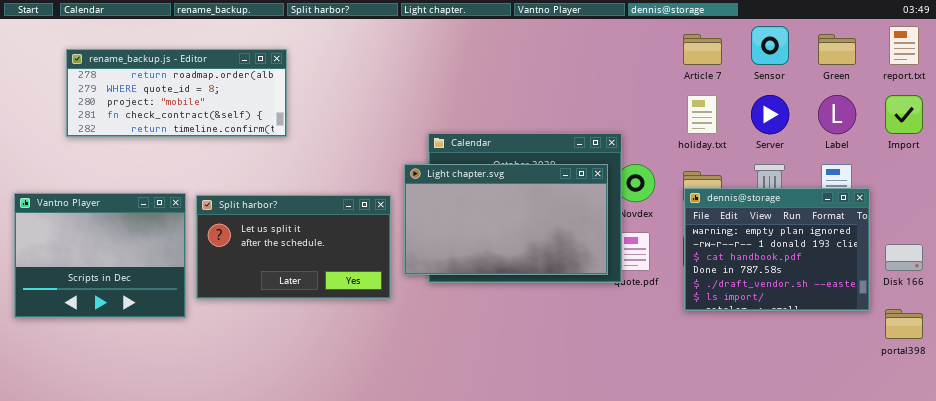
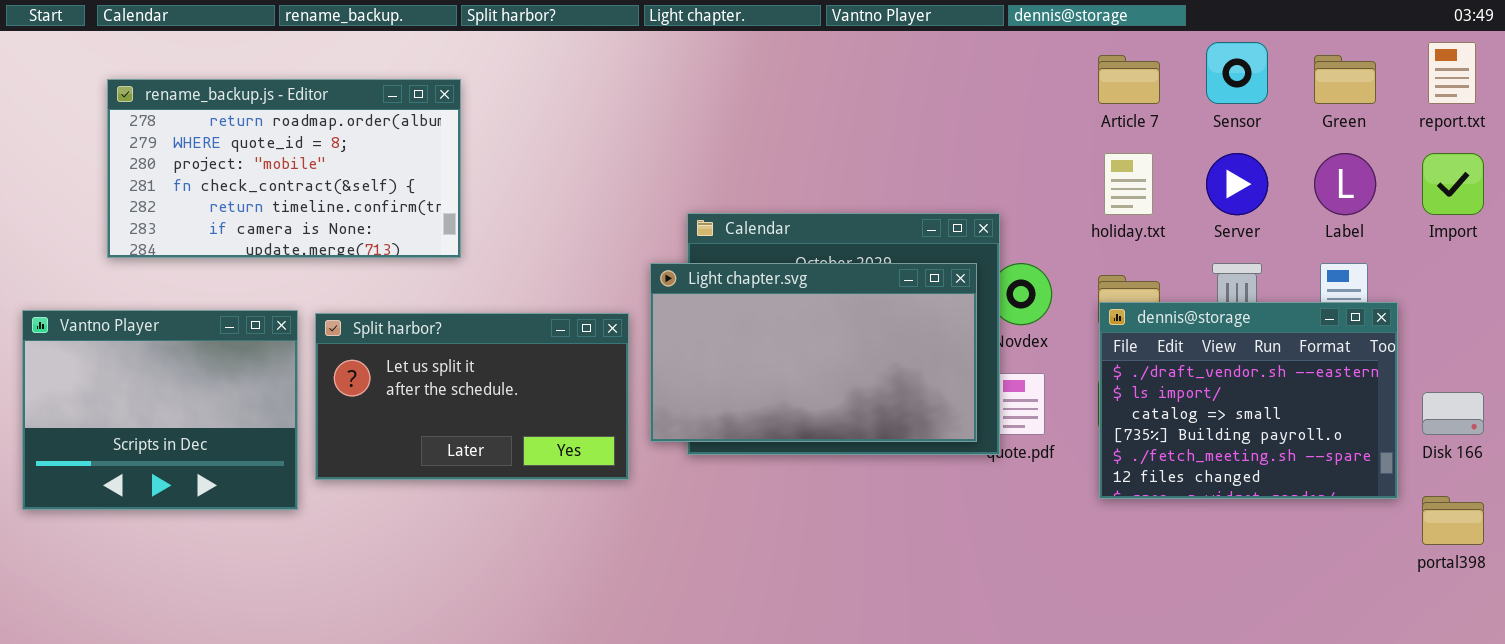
rename_backup.js - Editor: [66,49,287,137] -> [107,79,461,258], resized
dennis@storage: [684,188,870,311] -> [1099,302,1398,499], scrolled down 4 rows

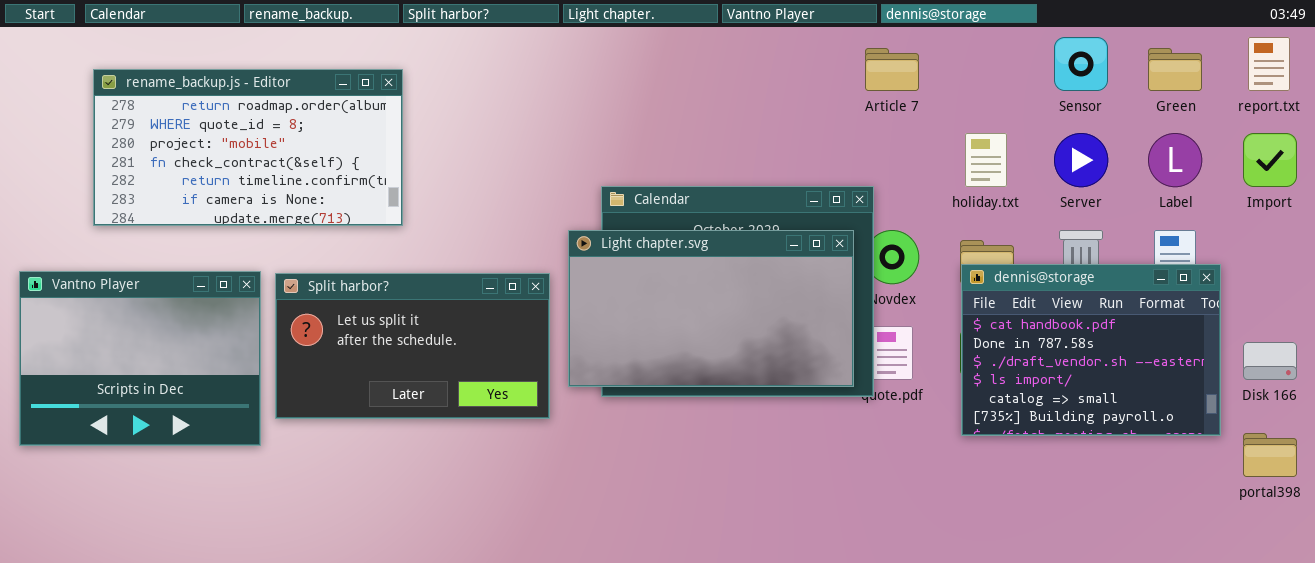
Article 7: [1098,55,1160,104] -> [865,48,919,91], moved
dennis@storage: [1099,302,1398,499] -> [961,264,1221,436], scrolled up 2 rows

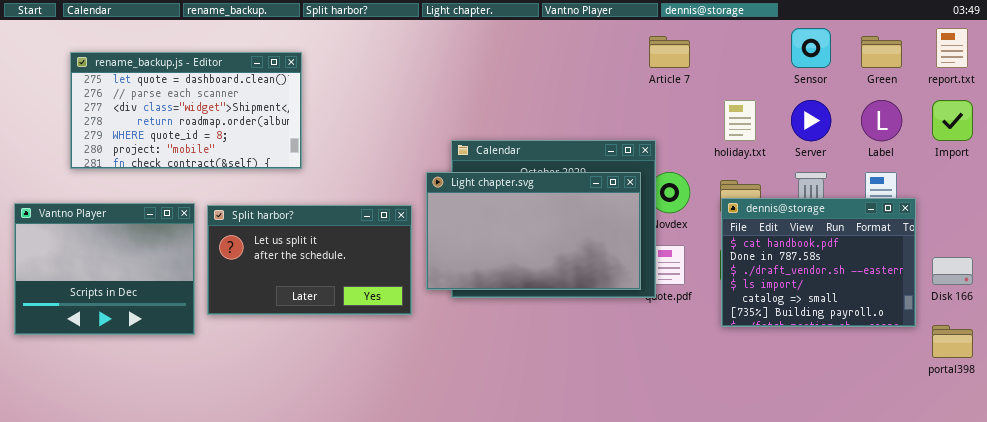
rename_backup.js - Editor: [93,69,403,226] -> [70,52,302,169], scrolled up 3 rows

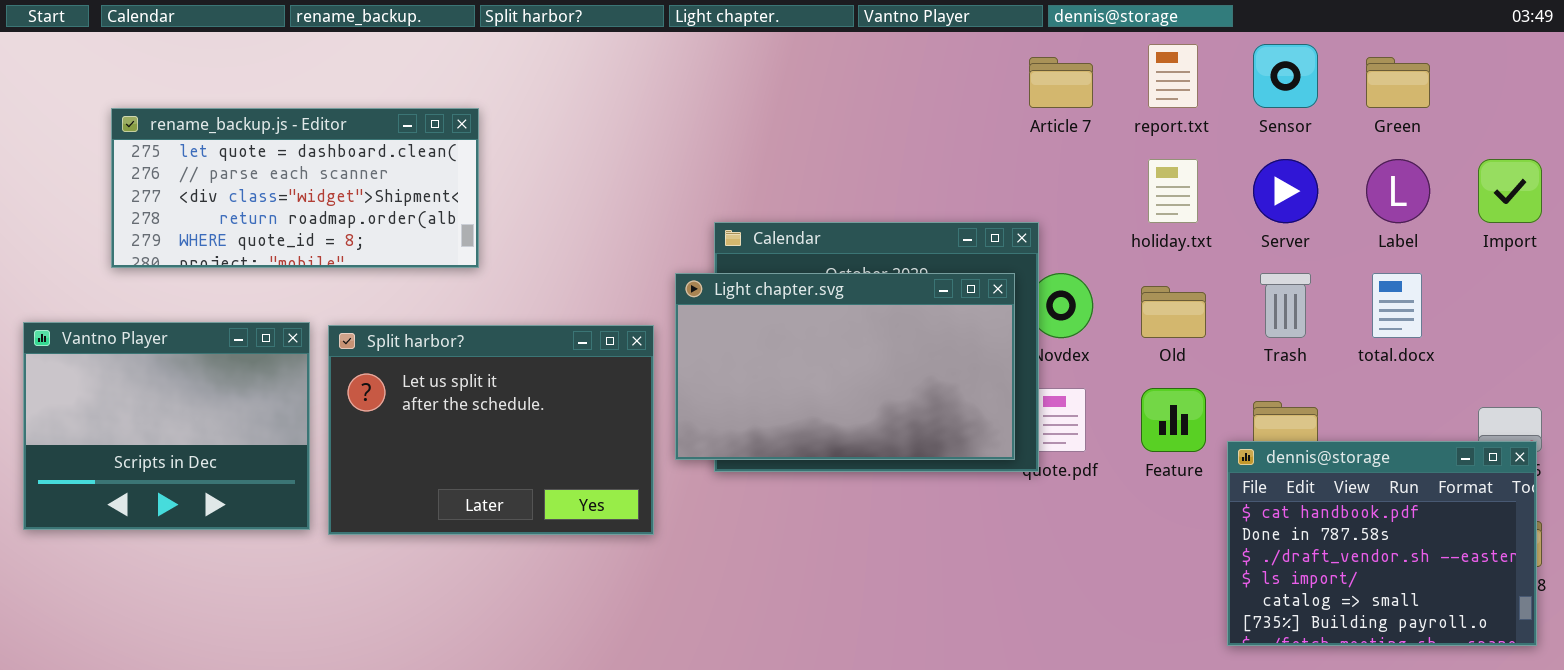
report.txt: [936,28,968,68] -> [1148,44,1198,108], moved
rename_backup.js - Editor: [70,52,302,169] -> [111,108,479,268], resized
dennis@storage: [721,198,916,327] -> [1227,441,1537,646], moved
Split harbor?: [207,205,412,315] -> [328,325,654,535], resized

